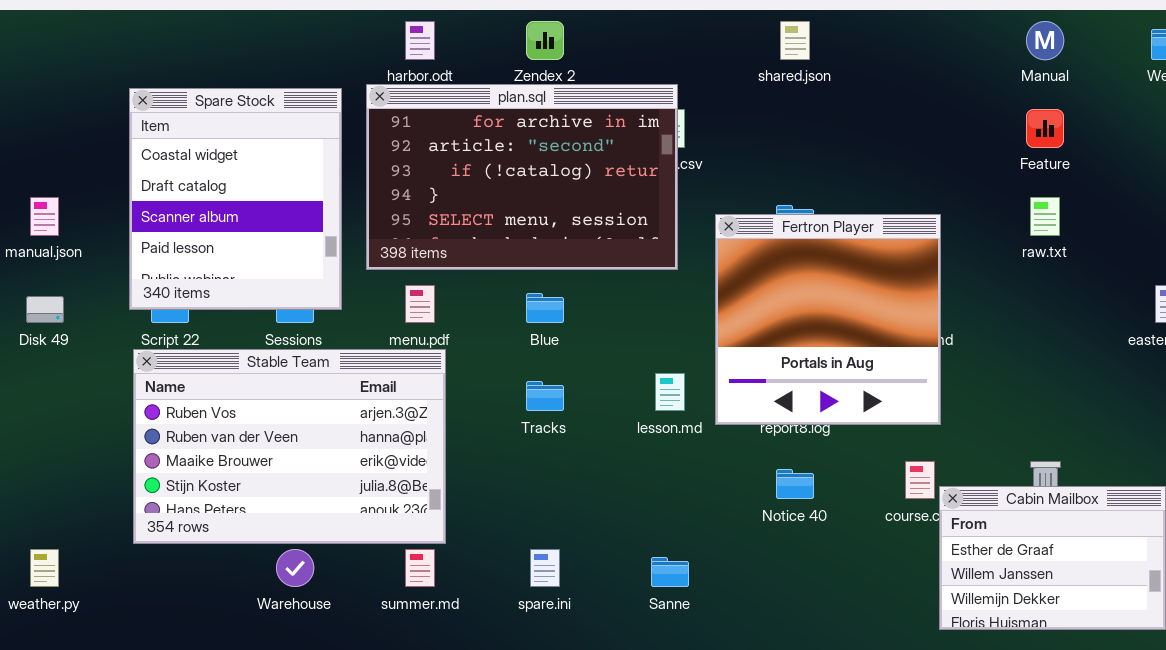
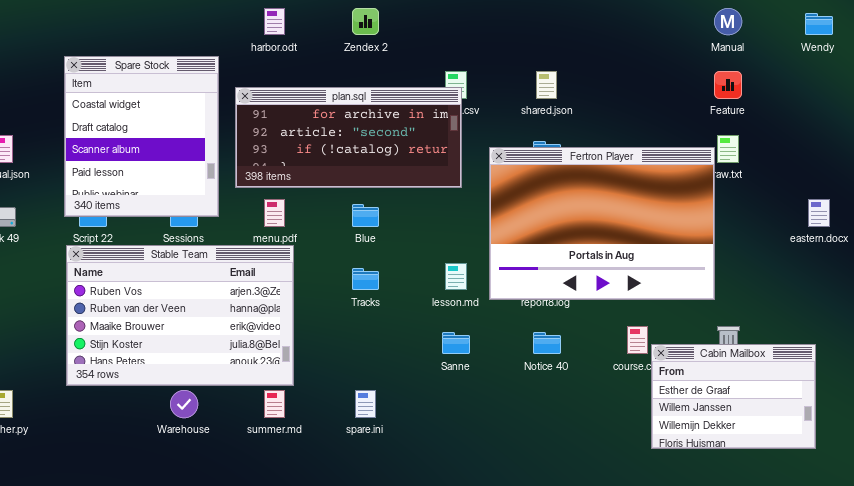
shared.json: [780,21,810,60] -> [536,71,557,99], moved
plan.sql: [366,84,678,270] -> [235,87,462,188], resized
Fertron Player: [715,214,941,425] -> [489,147,715,300], resized
Sanne: [651,557,689,587] -> [442,332,470,354], moved

